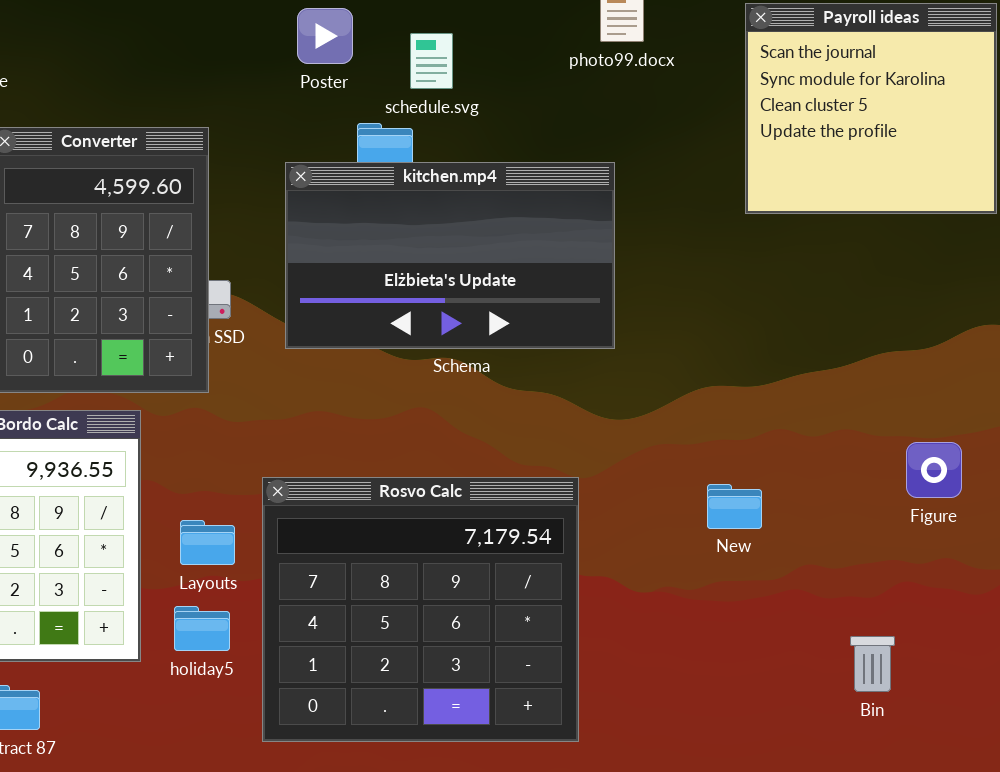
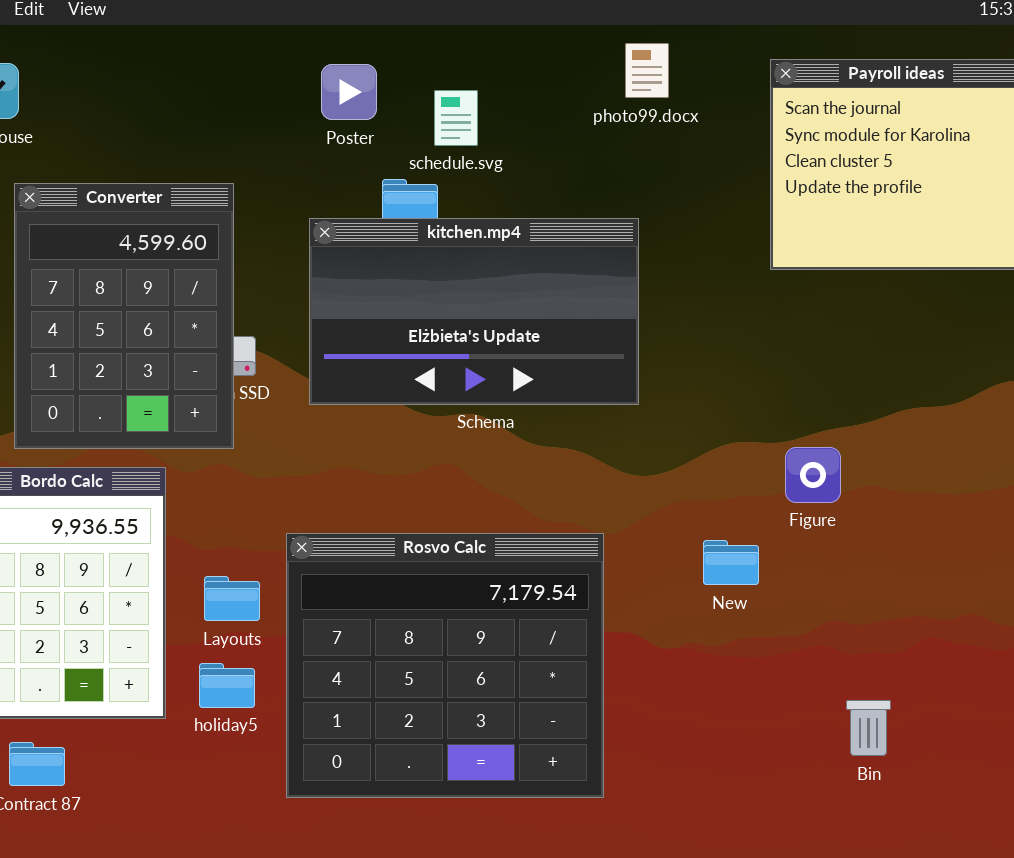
Figure: [906,442,962,498] -> [785,447,841,503], moved
New: [707,484,762,529] -> [703,540,759,585], moved
Bin: [850,636,895,692] -> [846,700,891,756], moved

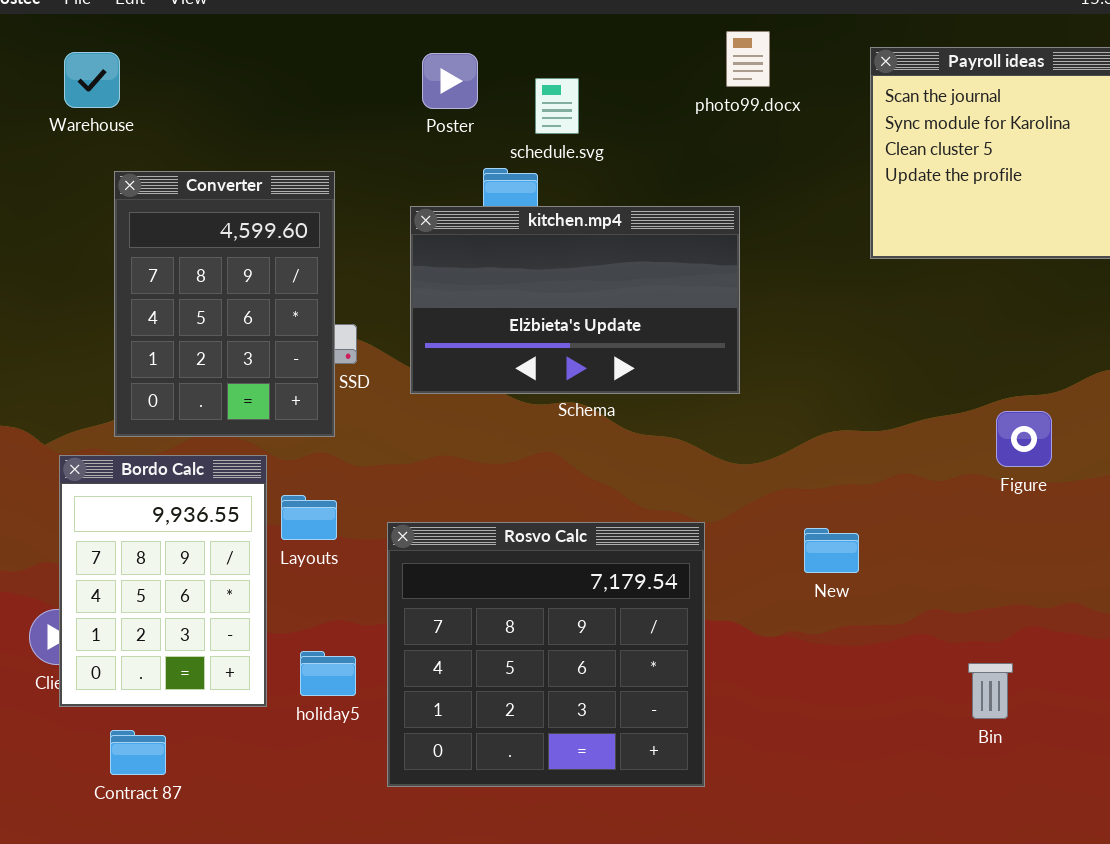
Figure: [785,447,841,503] -> [996,411,1052,467], moved
Layouts: [204,576,260,621] -> [281,495,337,540], moved
Bin: [846,700,891,756] -> [968,663,1013,719], moved

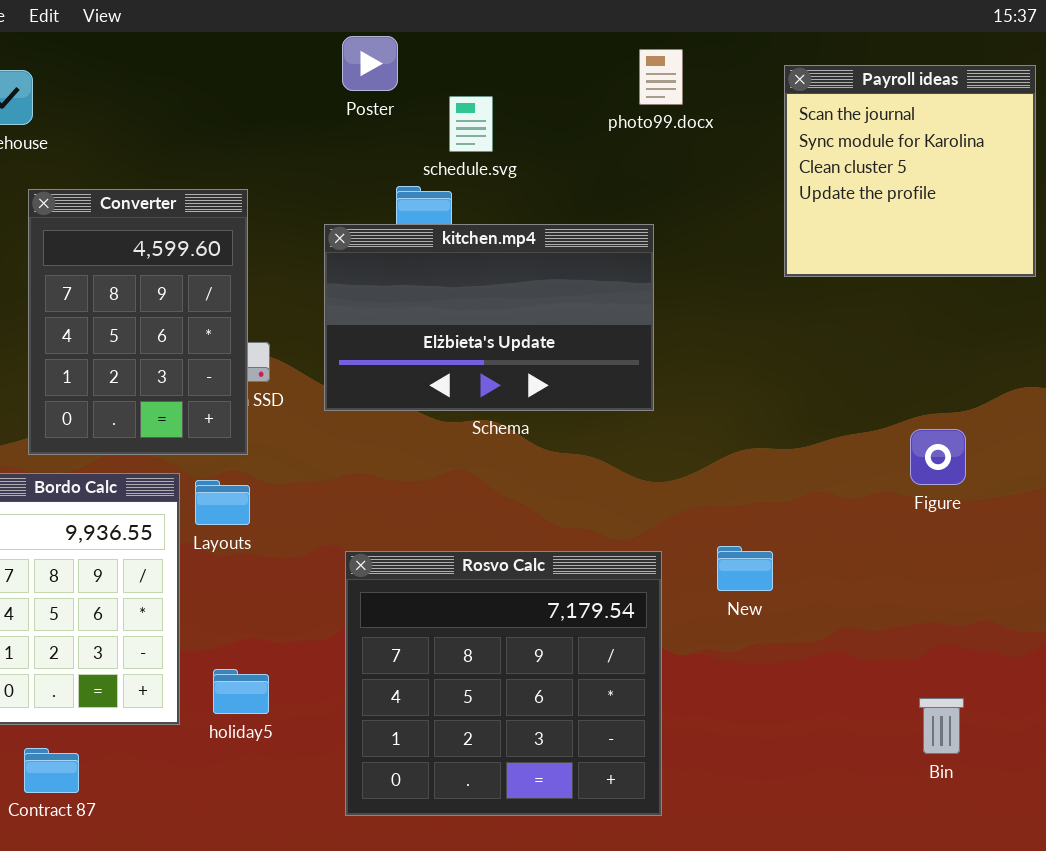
Poster: [422,53,478,109] -> [342,36,398,91], moved
Layouts: [281,495,337,540] -> [195,480,250,525], moved
Rosvo Calc: [387,522,705,787] -> [345,551,662,816], moved
Bin: [968,663,1013,719] -> [919,698,964,754], moved

